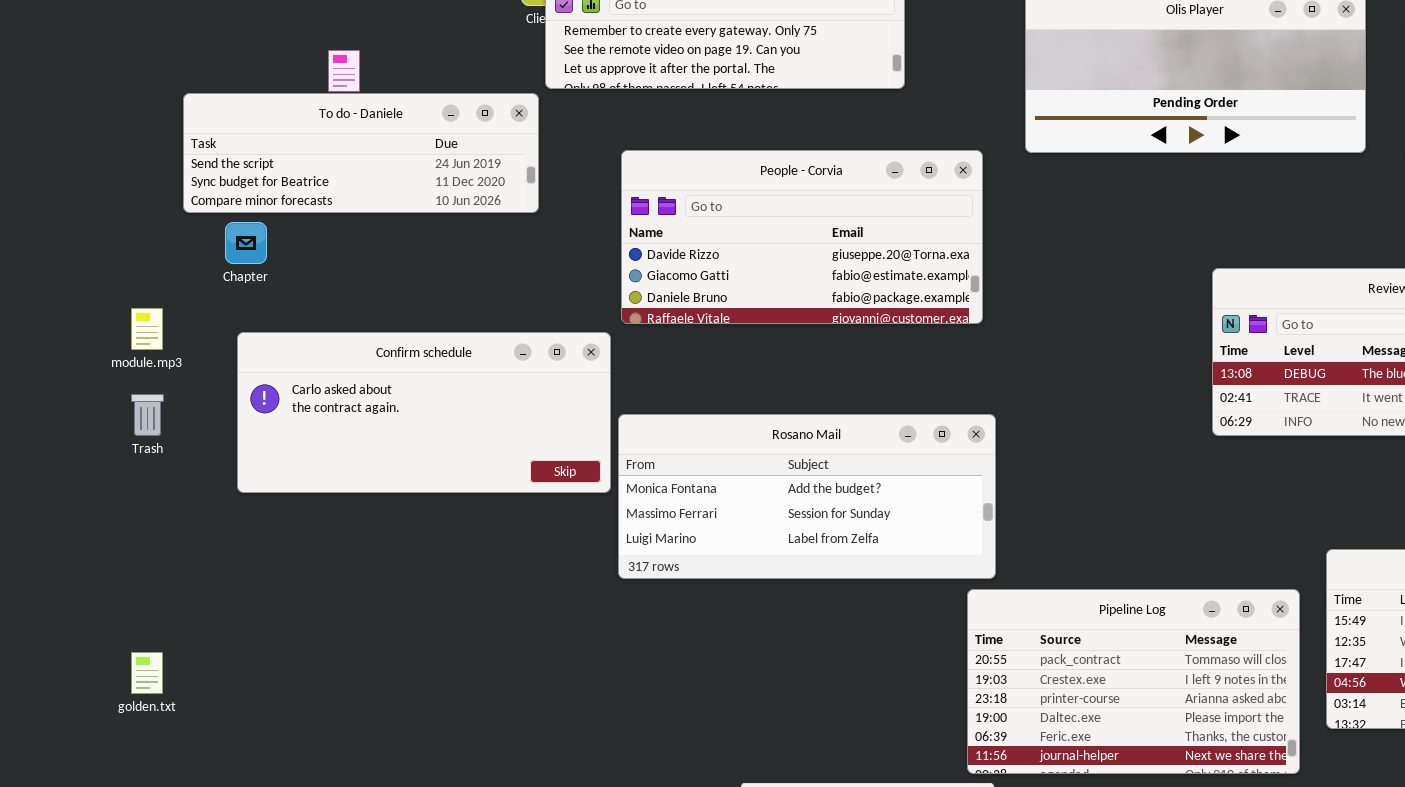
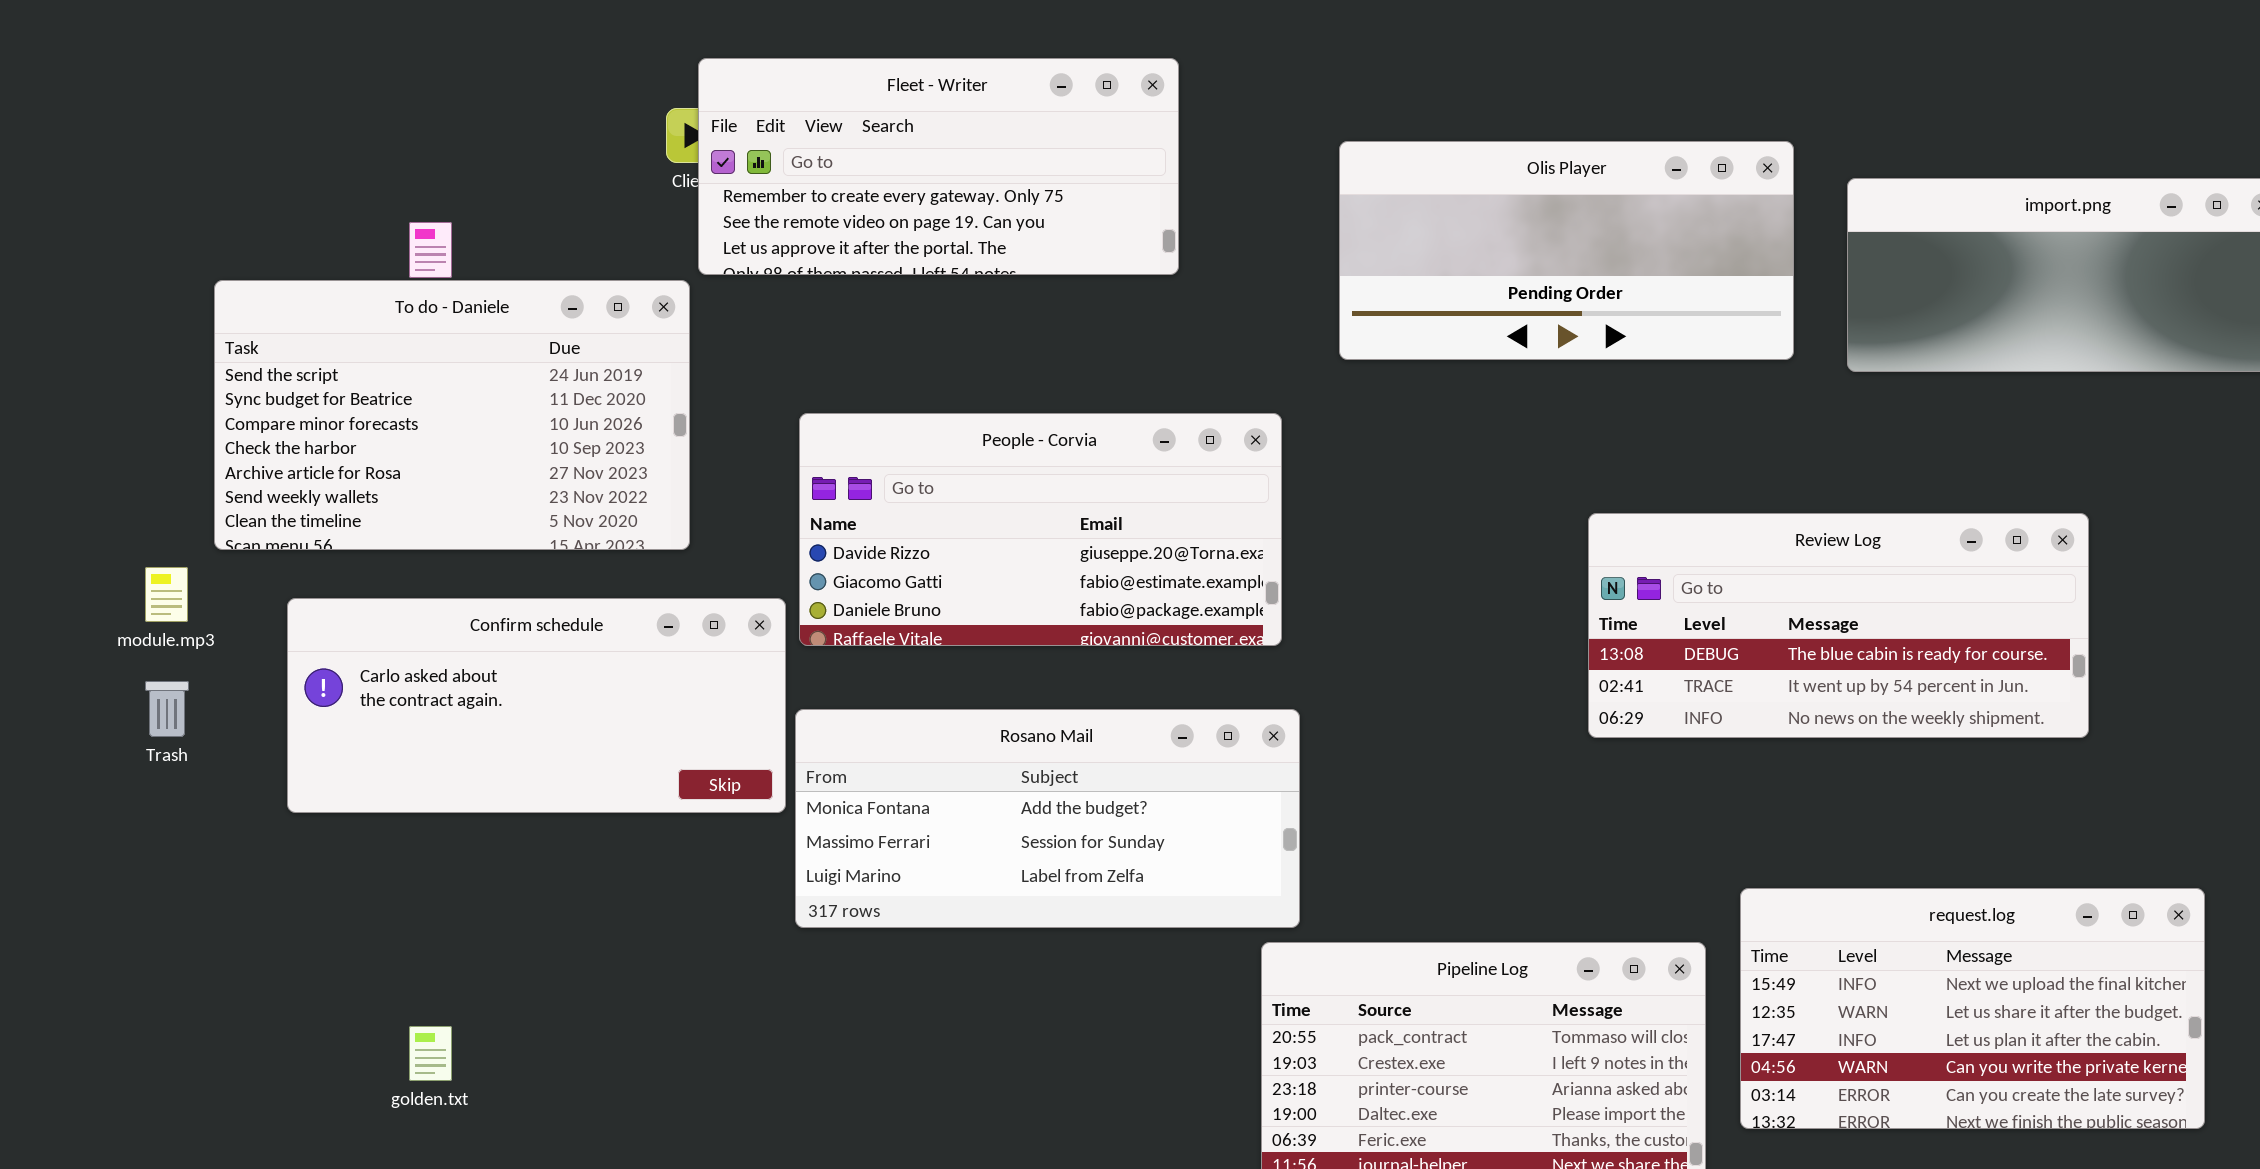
To do - Daniele: [183,93,539,213] -> [214,280,690,550], resized
People - Corvia: [621,150,983,324] -> [799,413,1282,646], moved
golden.txt: [131,652,163,694] -> [409,1026,452,1081], moved

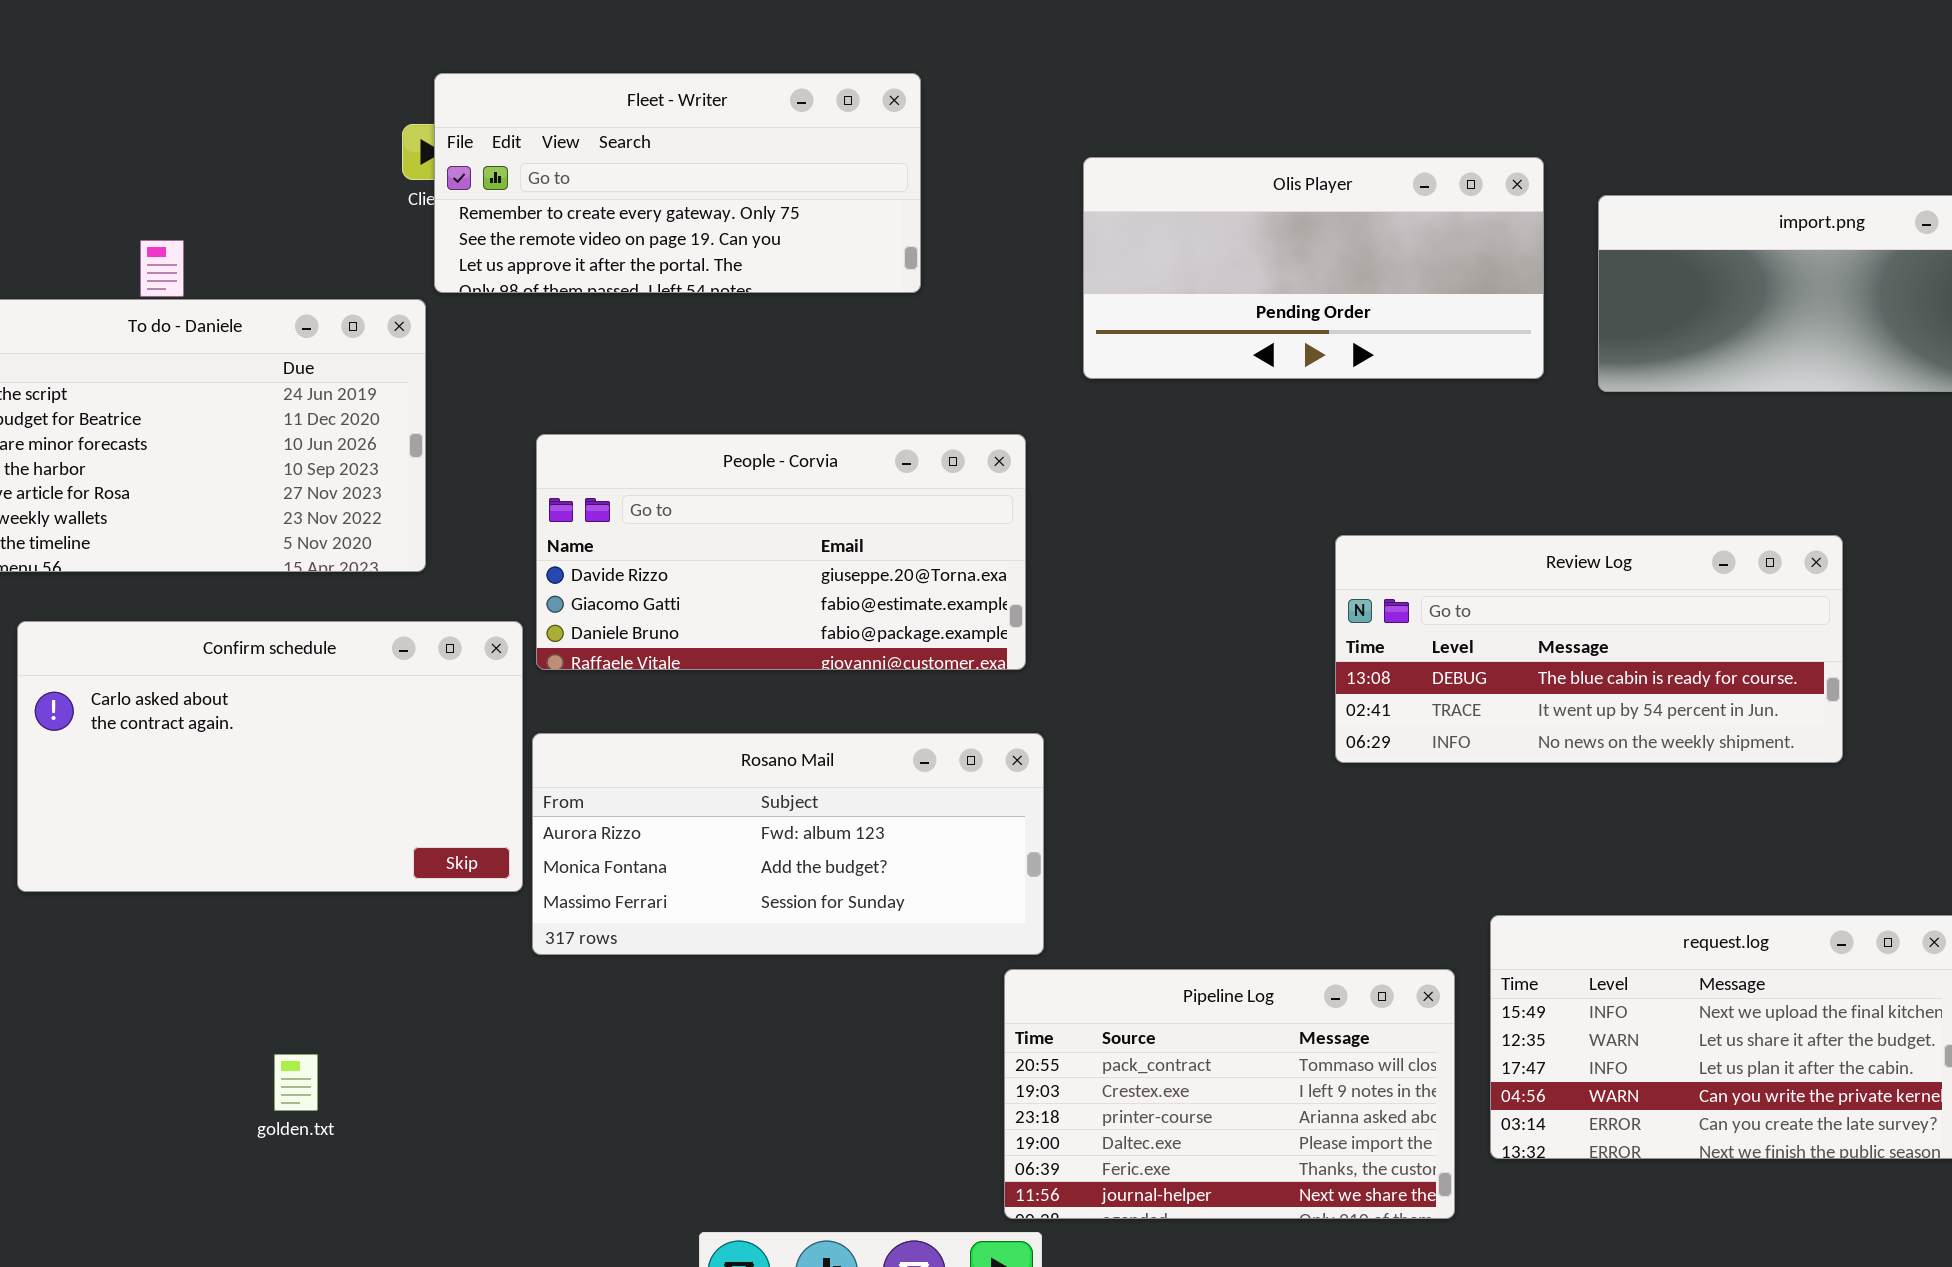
Confirm schedule: [287,598,786,813] -> [17,621,523,892], resized
Rosano Mail: [795,709,1300,928] -> [532,733,1044,955], scrolled up 1 row
golden.txt: [409,1026,452,1081] -> [274,1054,318,1111], moved

